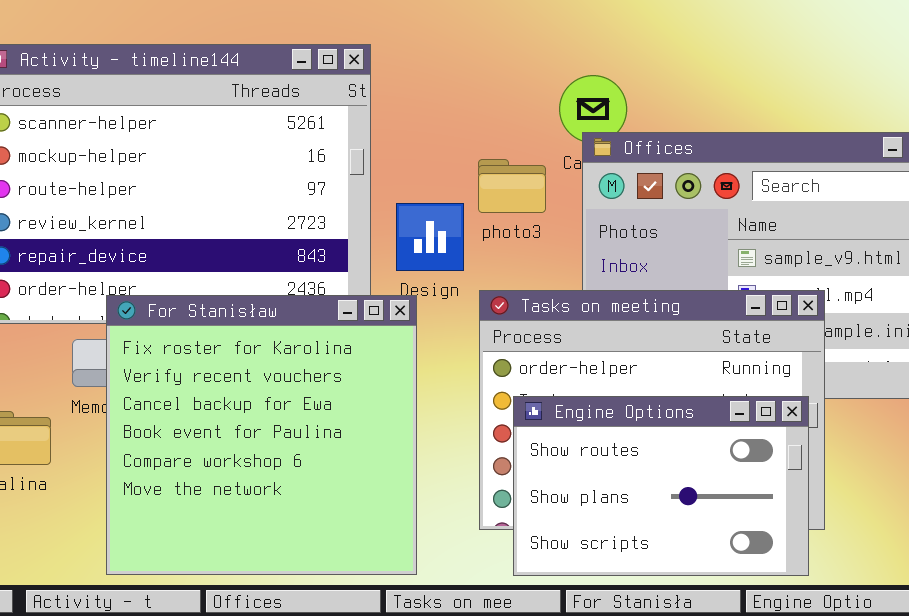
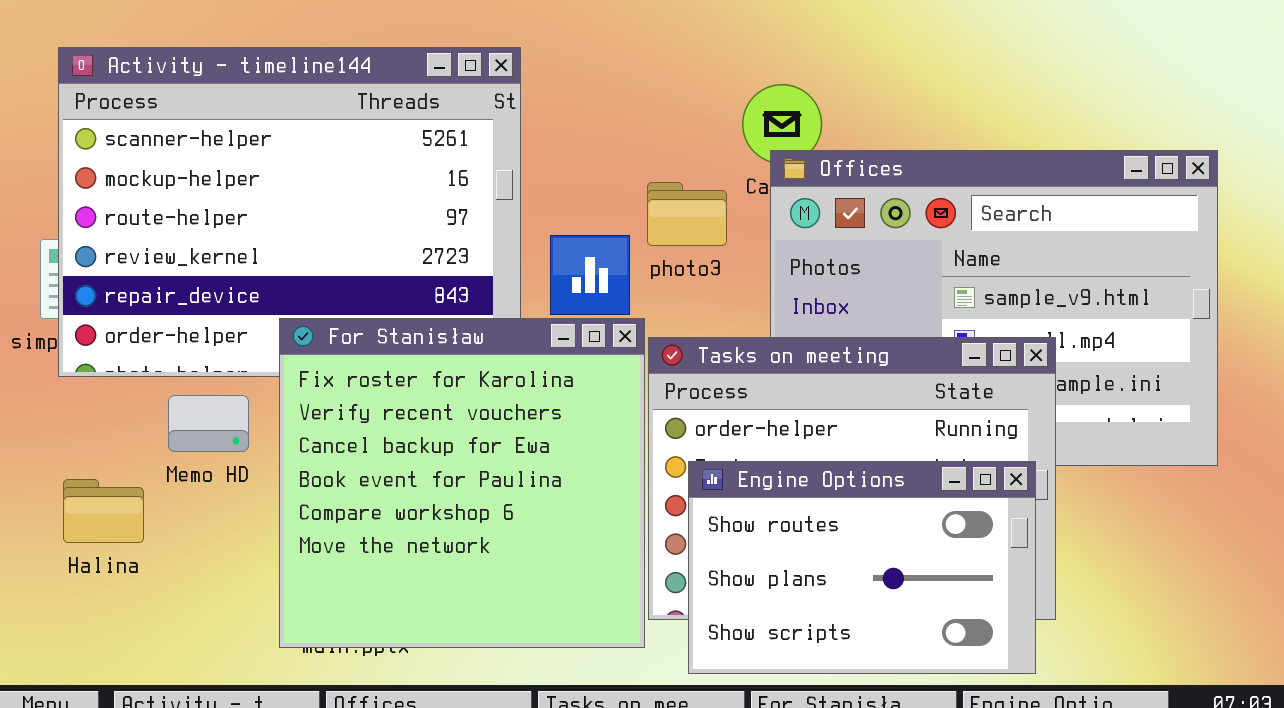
For Stanisław: [106,295,417,575] -> [279,318,645,648], moved

